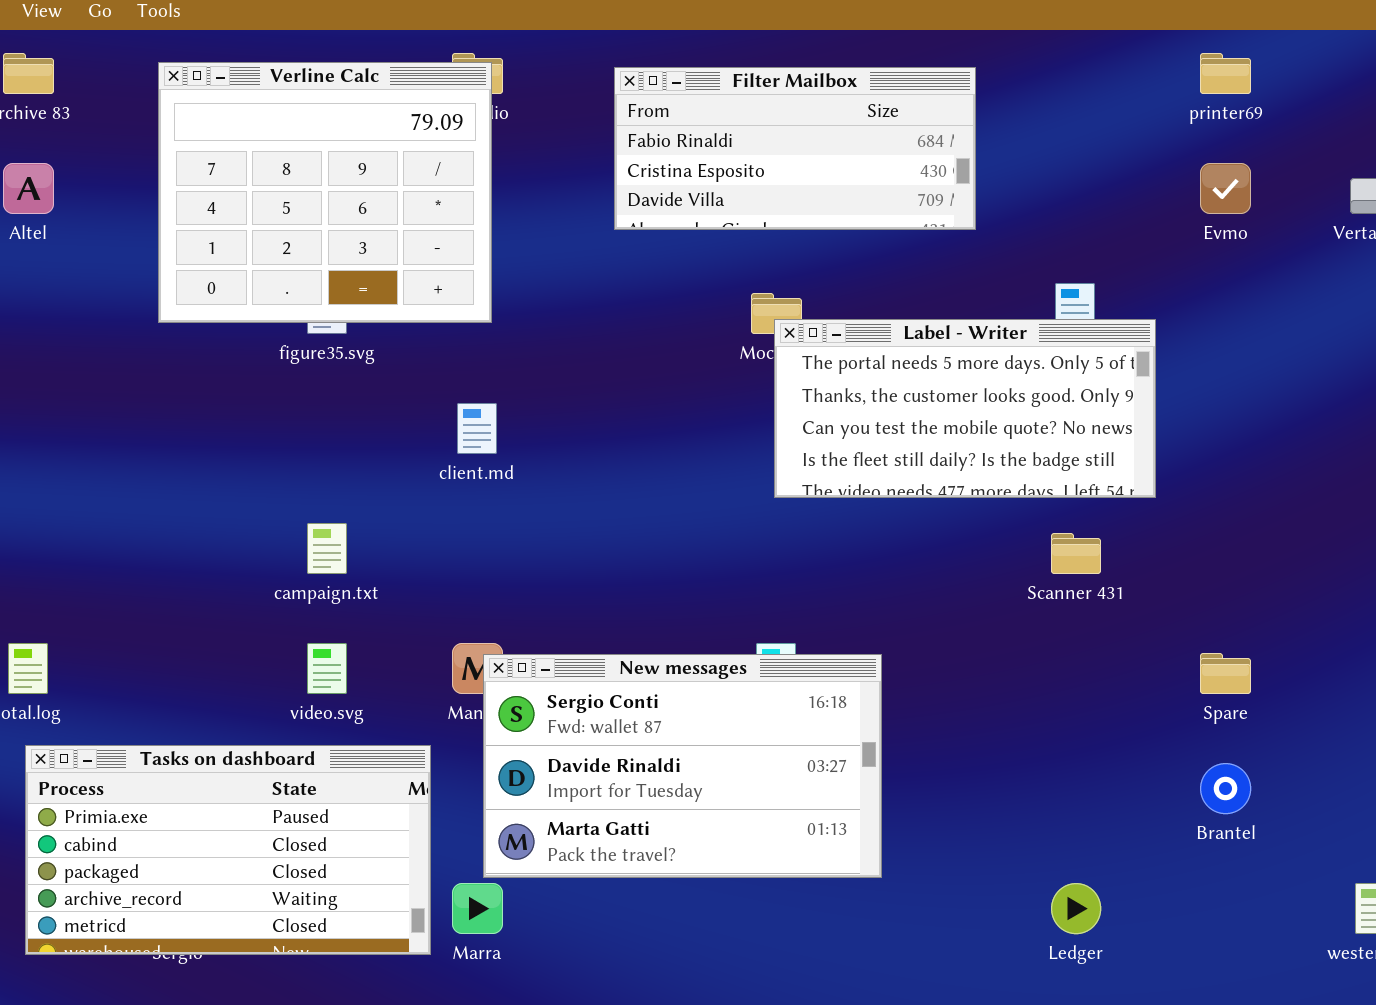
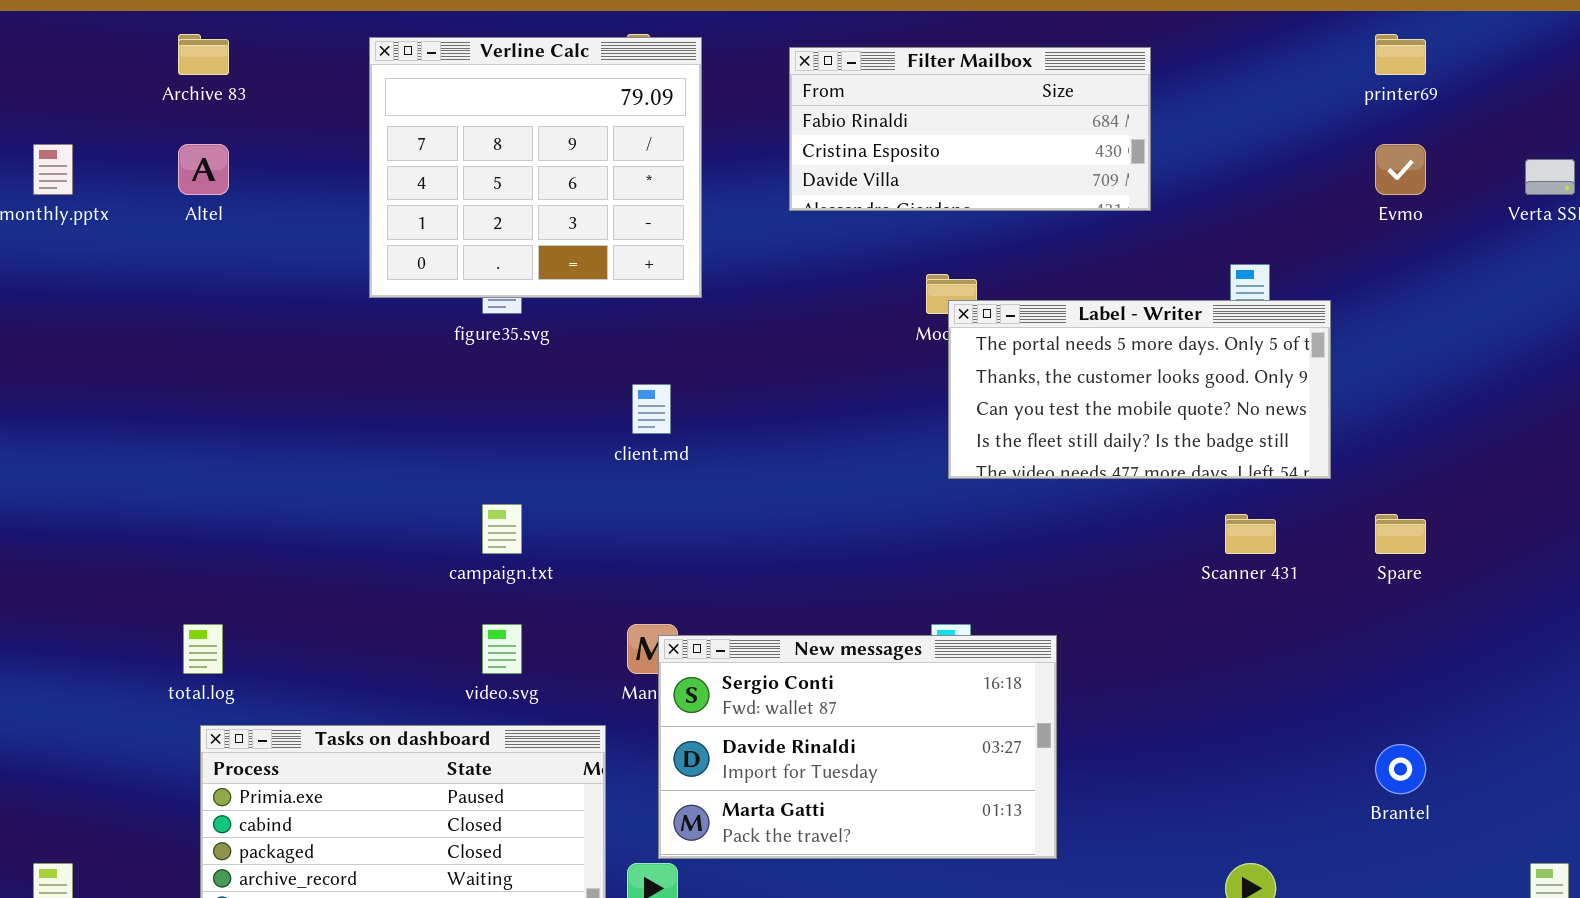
Verline Calc: [158,62,492,323] -> [369,37,702,298], moved
Spare: [1200,653,1251,694] -> [1375,514,1426,554], moved

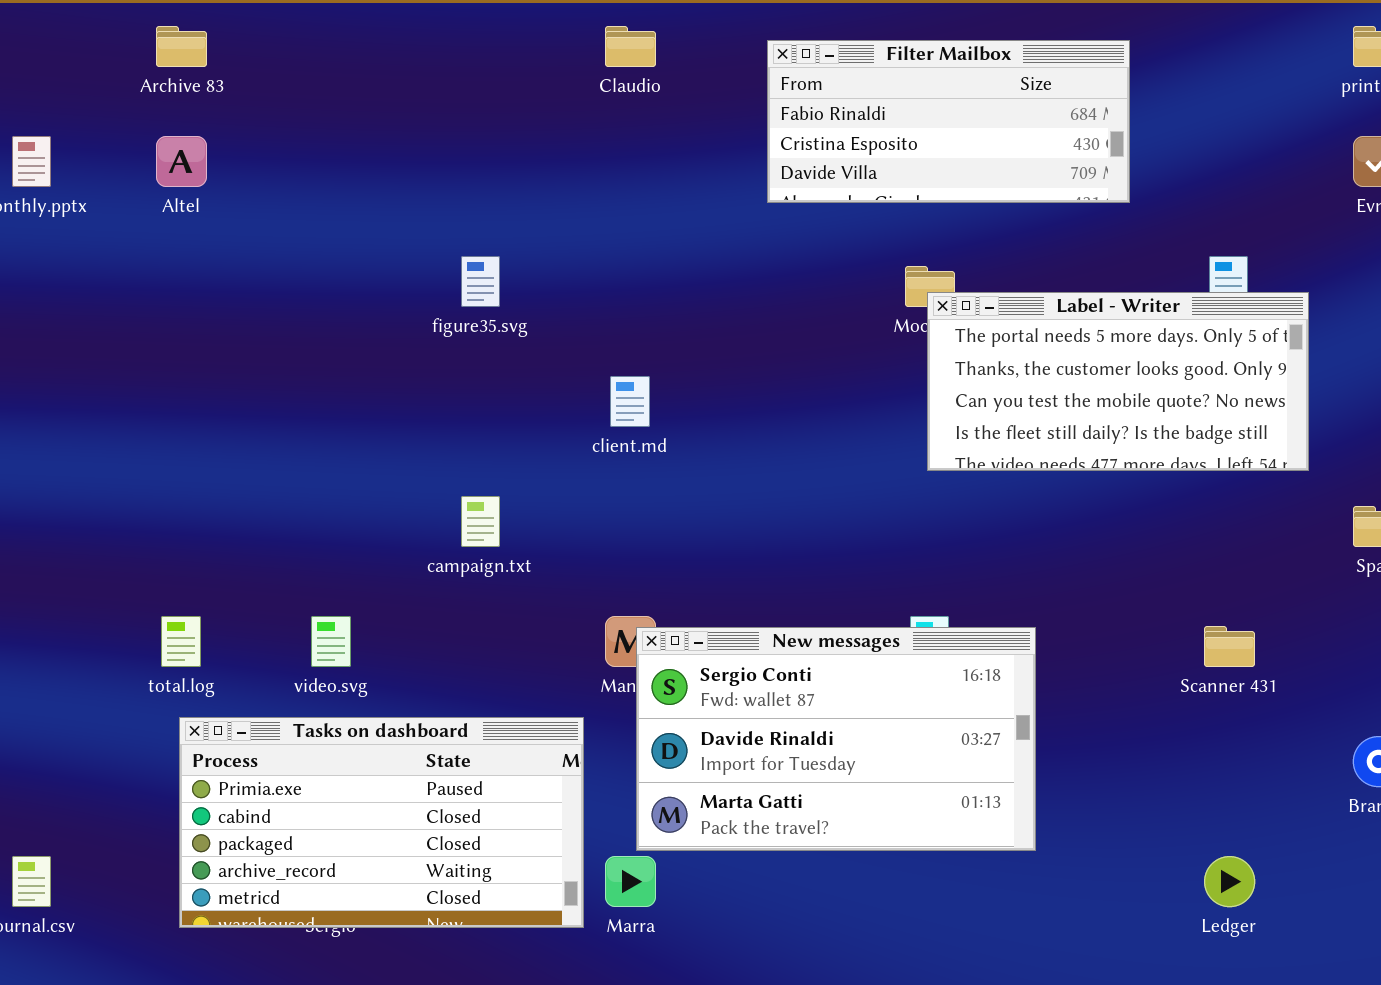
Verline Calc: [369,37,702,298] -> none, closed
Scanner 431: [1225,514,1276,554] -> [1204,626,1255,667], moved
video.svg: [482,624,522,674] -> [311,616,351,667], moved

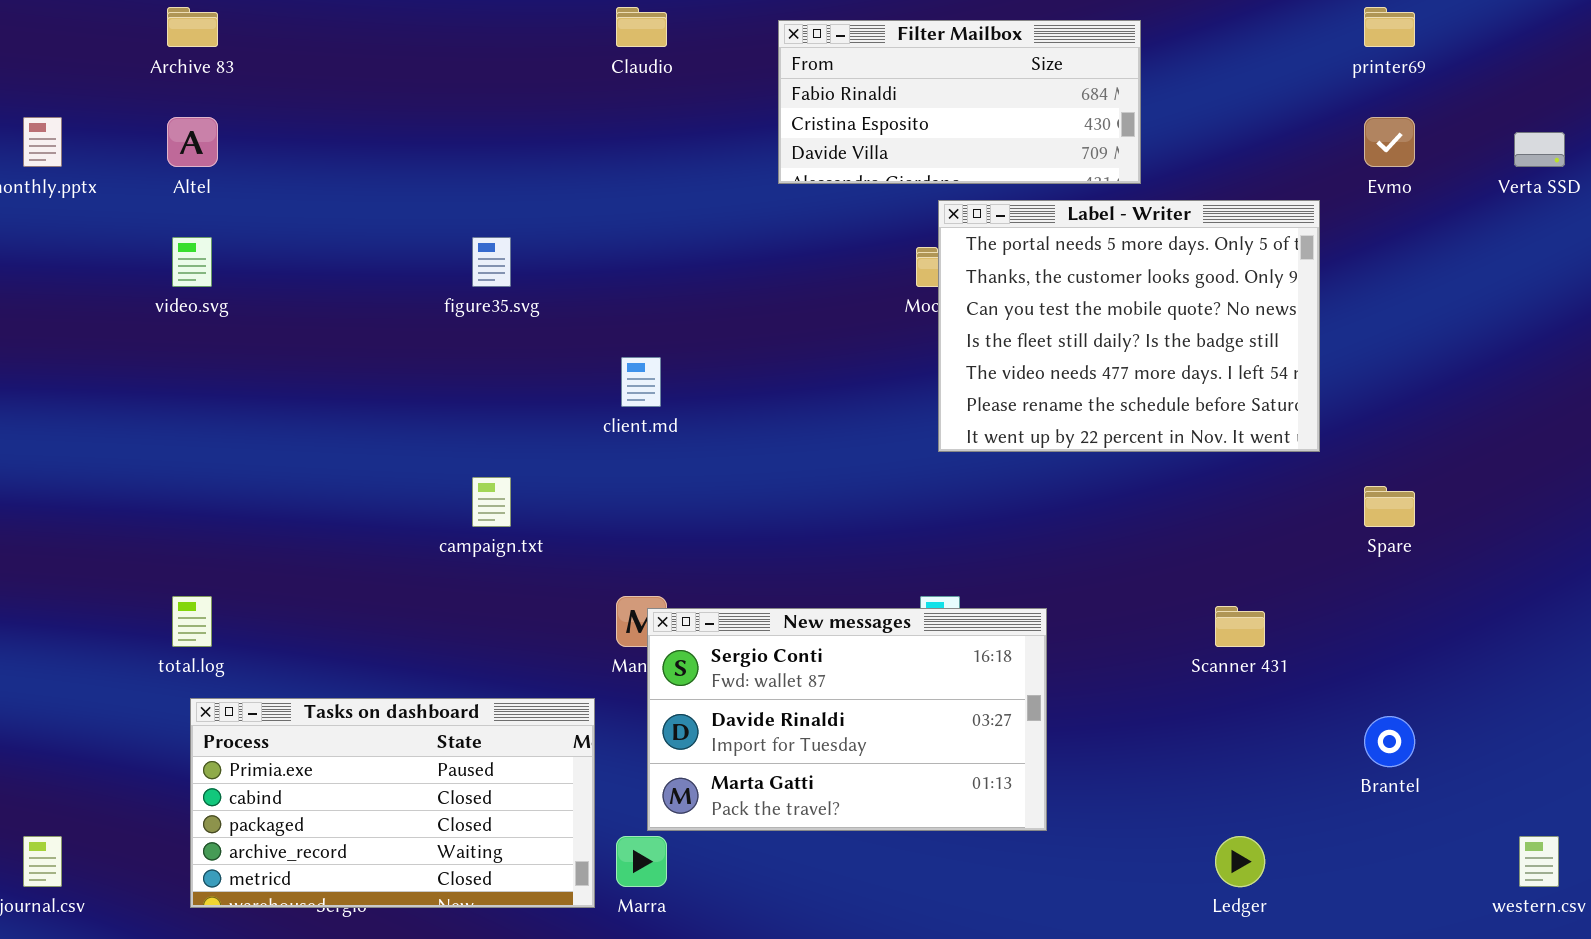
Label - Writer: [927,292,1309,471] -> [938,200,1320,452], resized
video.svg: [311,616,351,667] -> [172,237,212,287], moved

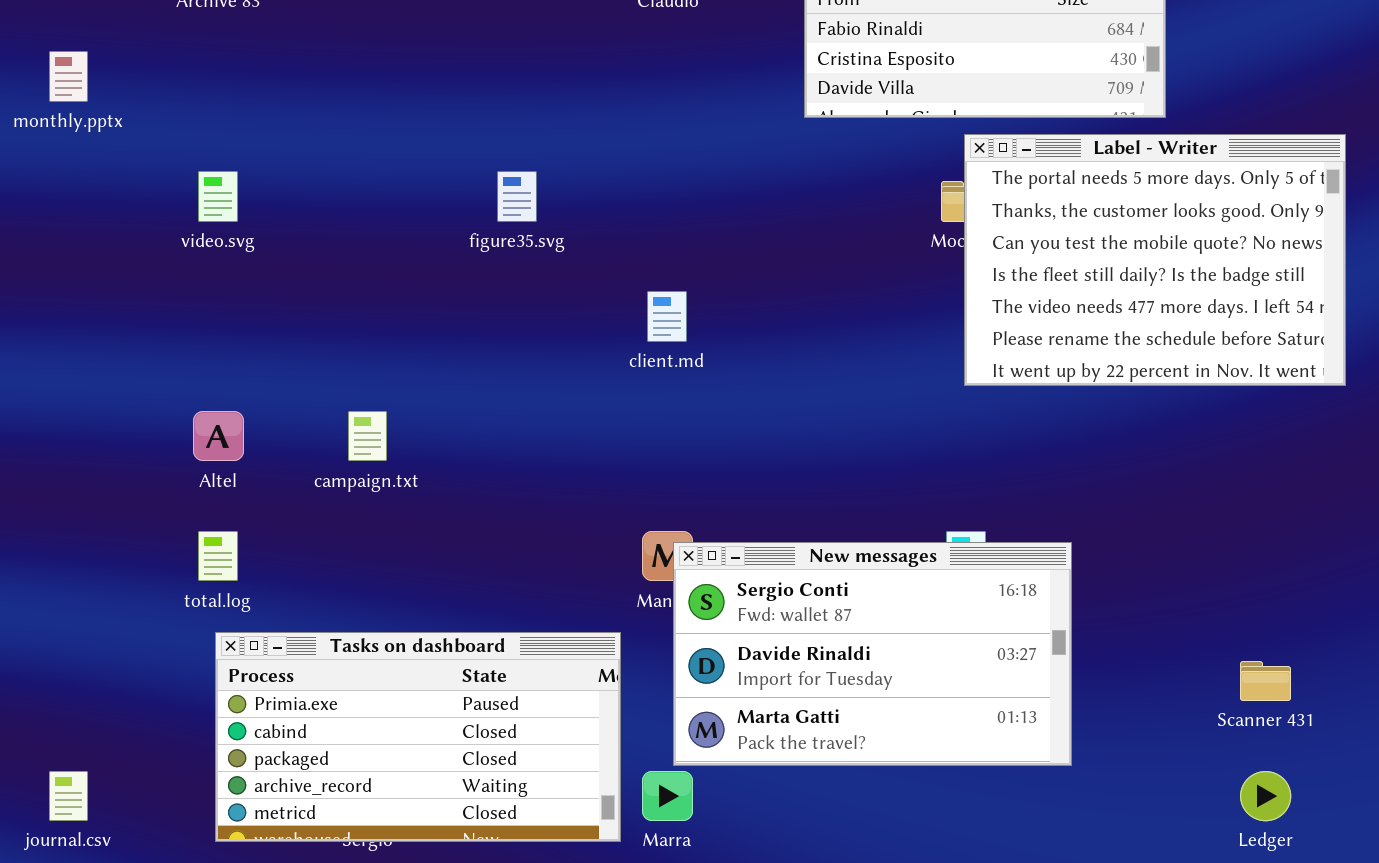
Altel: [167,117,218,167] -> [193,411,244,461], moved
campaign.txt: [472,477,511,527] -> [348,411,387,461], moved
Scanner 431: [1215,606,1265,647] -> [1240,661,1291,701], moved

